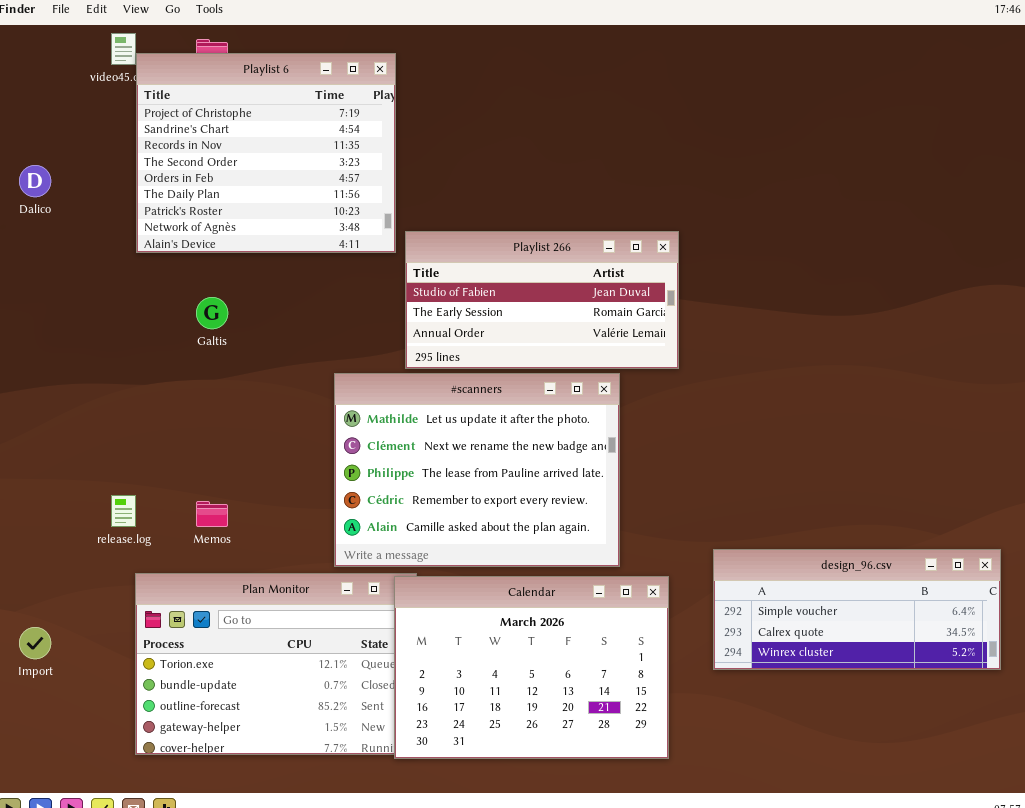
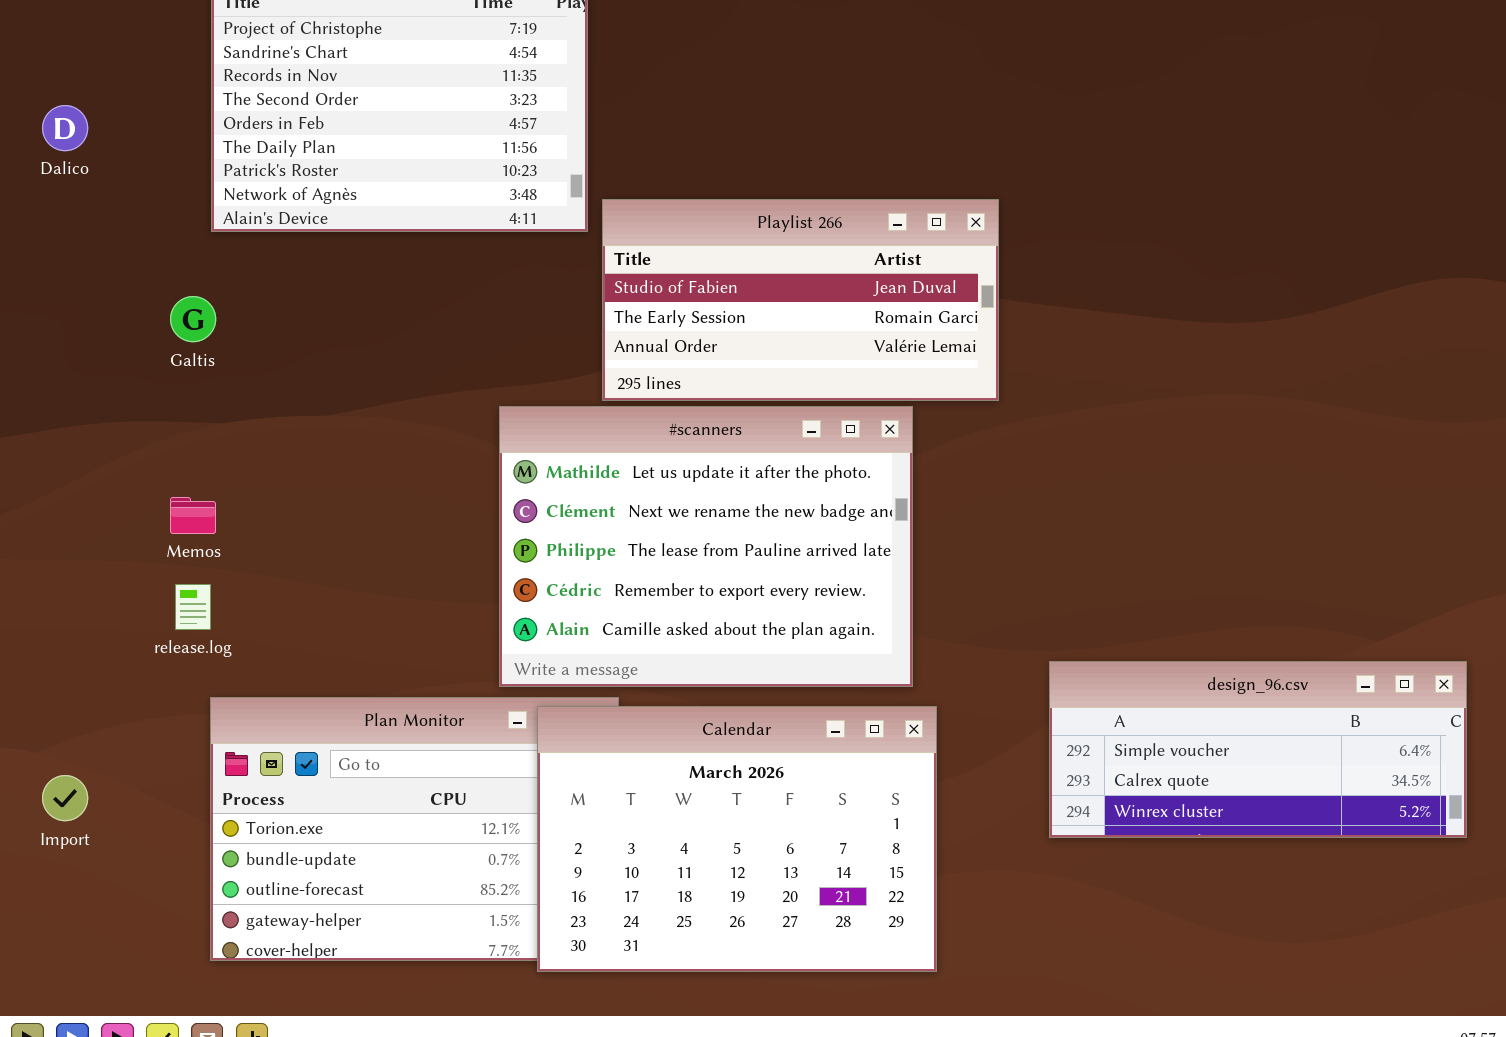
Galtis: [196,297,228,329] -> [170,296,216,342], moved
Memos: [196,501,228,527] -> [170,497,216,534], moved
Calendar: [394,576,669,759] -> [537,706,937,972], moved

